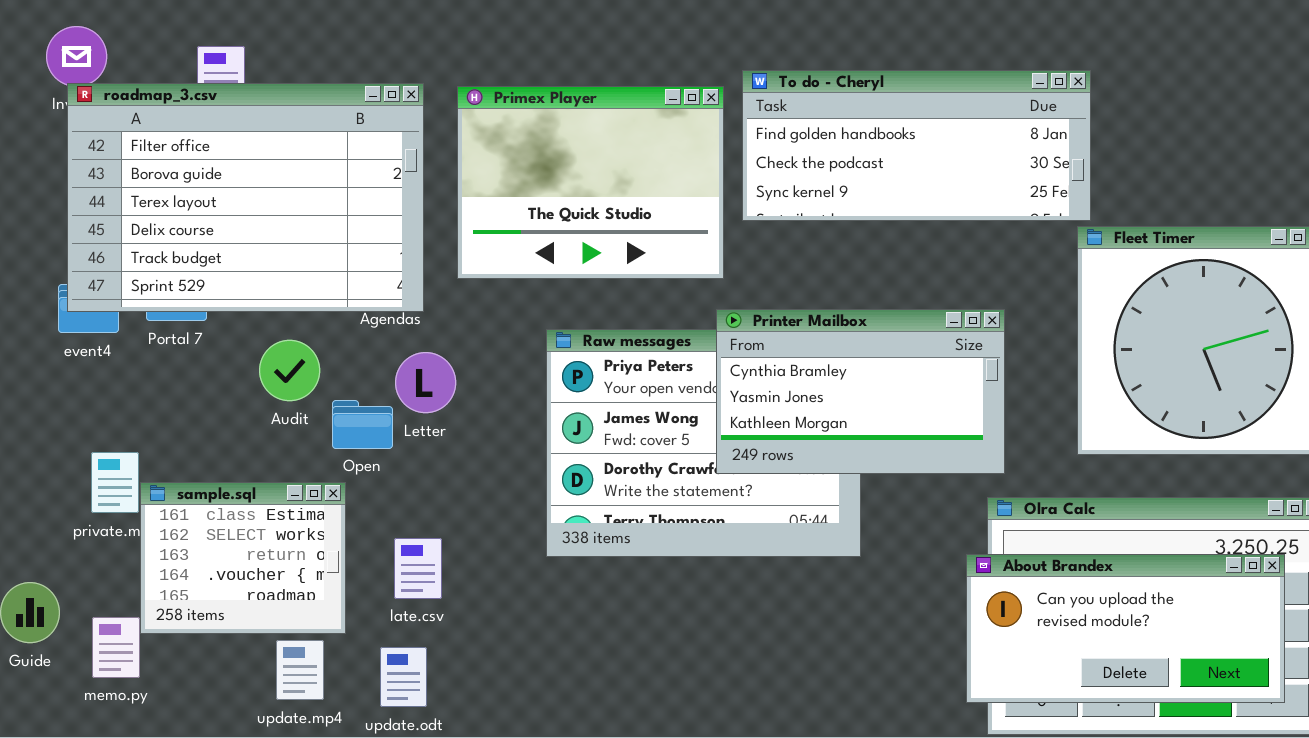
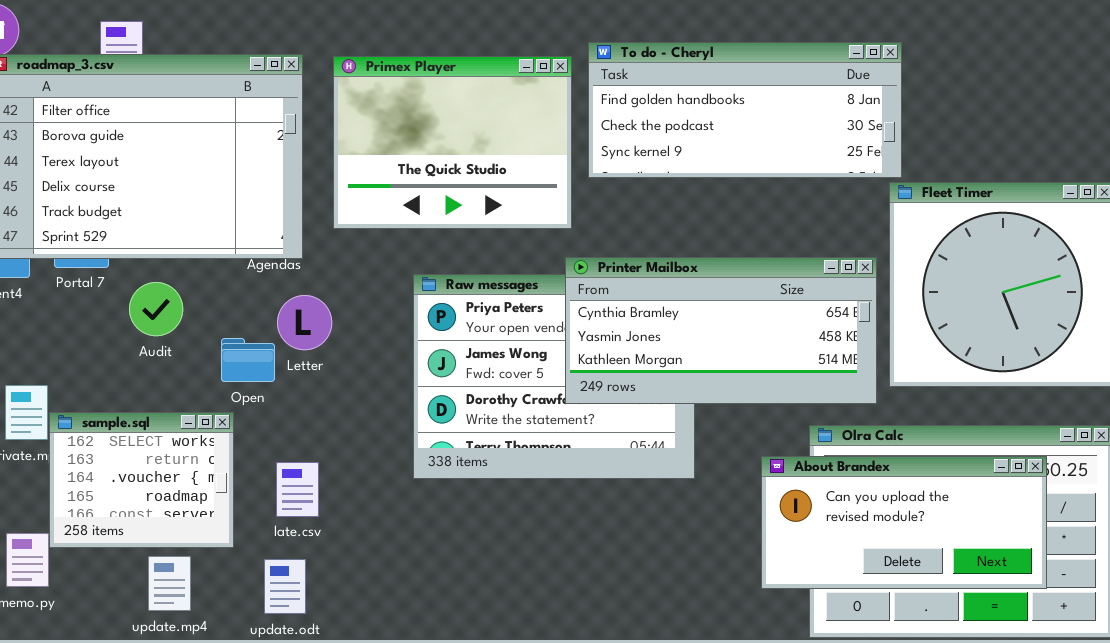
Printer Mailbox: [716,309,1005,474] -> [565,257,877,404], resized
Audit: [259,340,320,401] -> [129,282,183,336], moved
sample.sql: [140,482,346,634] -> [49,412,234,548], scrolled down 1 row
About Brandex: [966,554,1285,703] -> [761,456,1047,589], moved
update.mp4: [276,640,324,700] -> [148,556,191,611], moved

